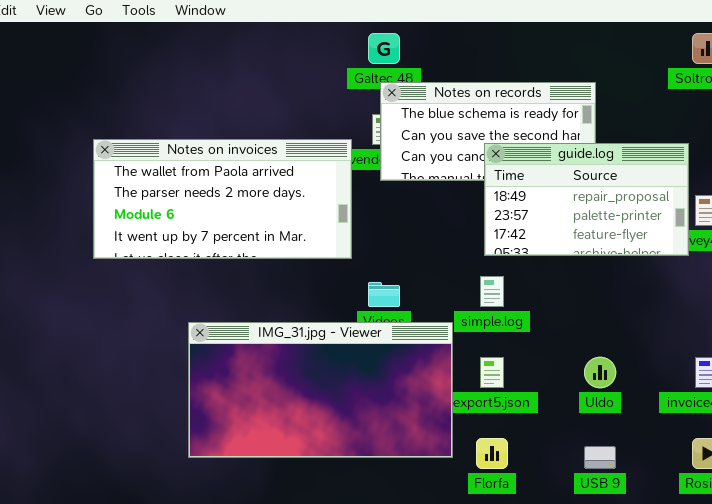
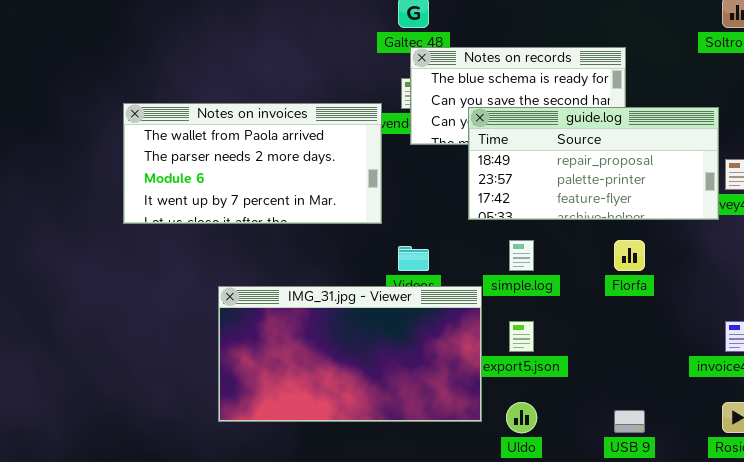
guide.log: [484,143,689,256] -> [468,107,719,220], resized
Uldo: [584,357,616,388] -> [506,402,537,433], moved
Florfa: [476,438,508,469] -> [614,240,645,271], moved

